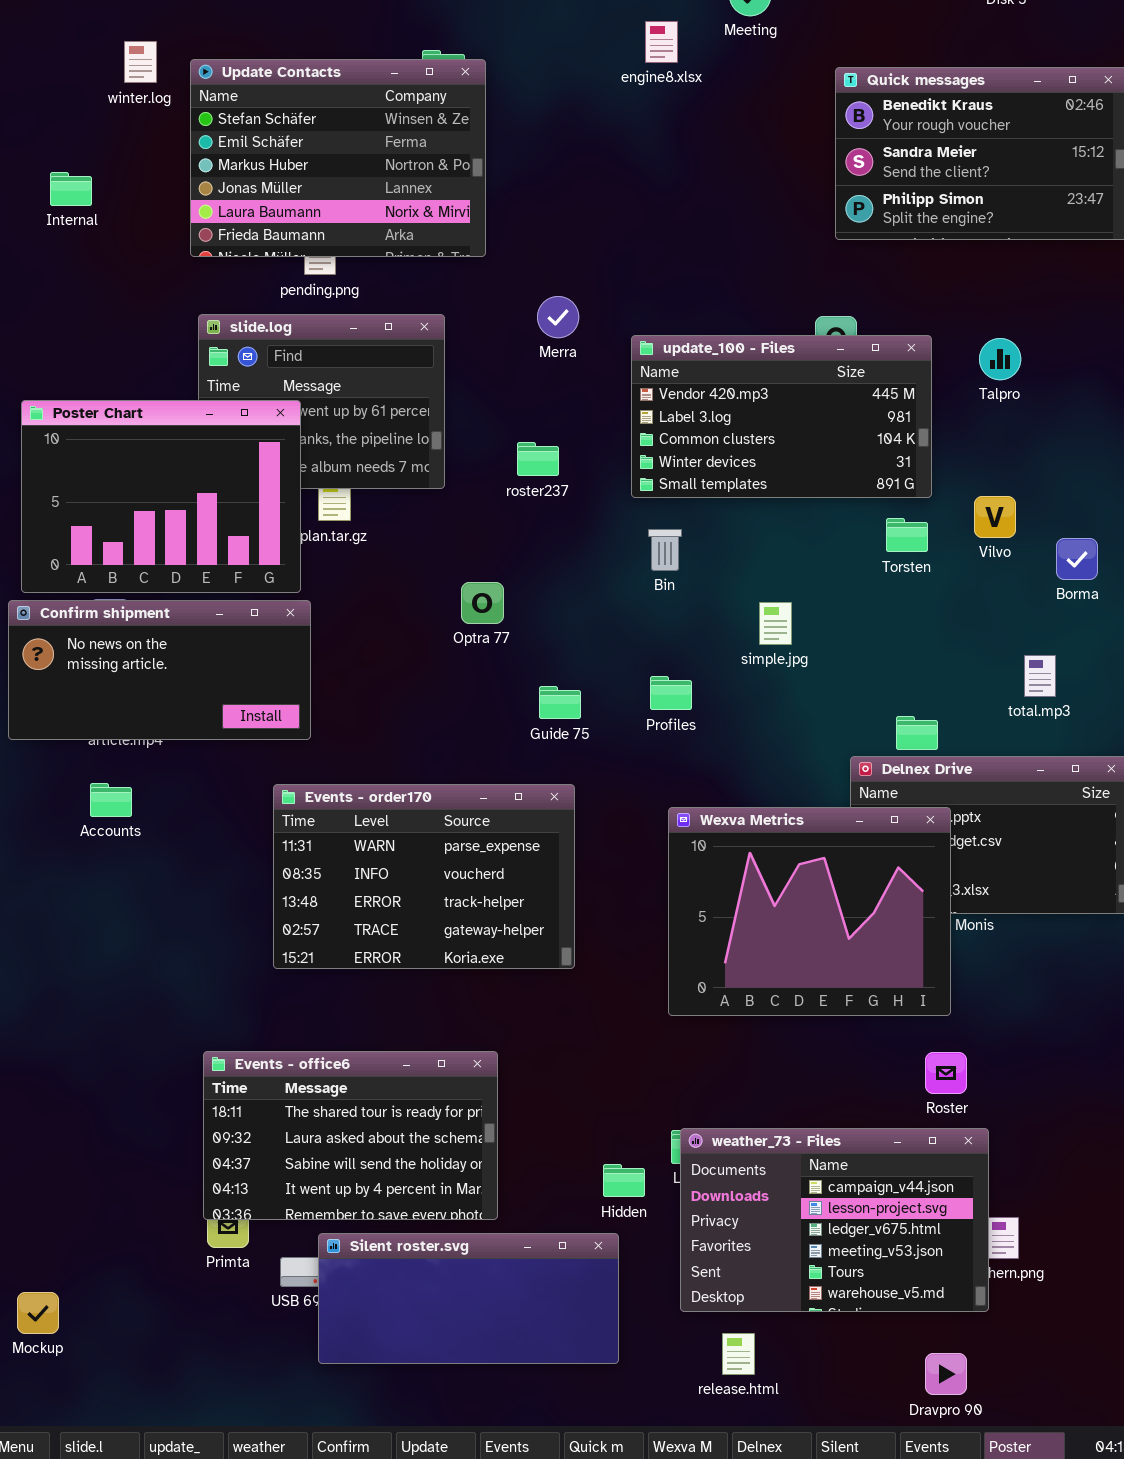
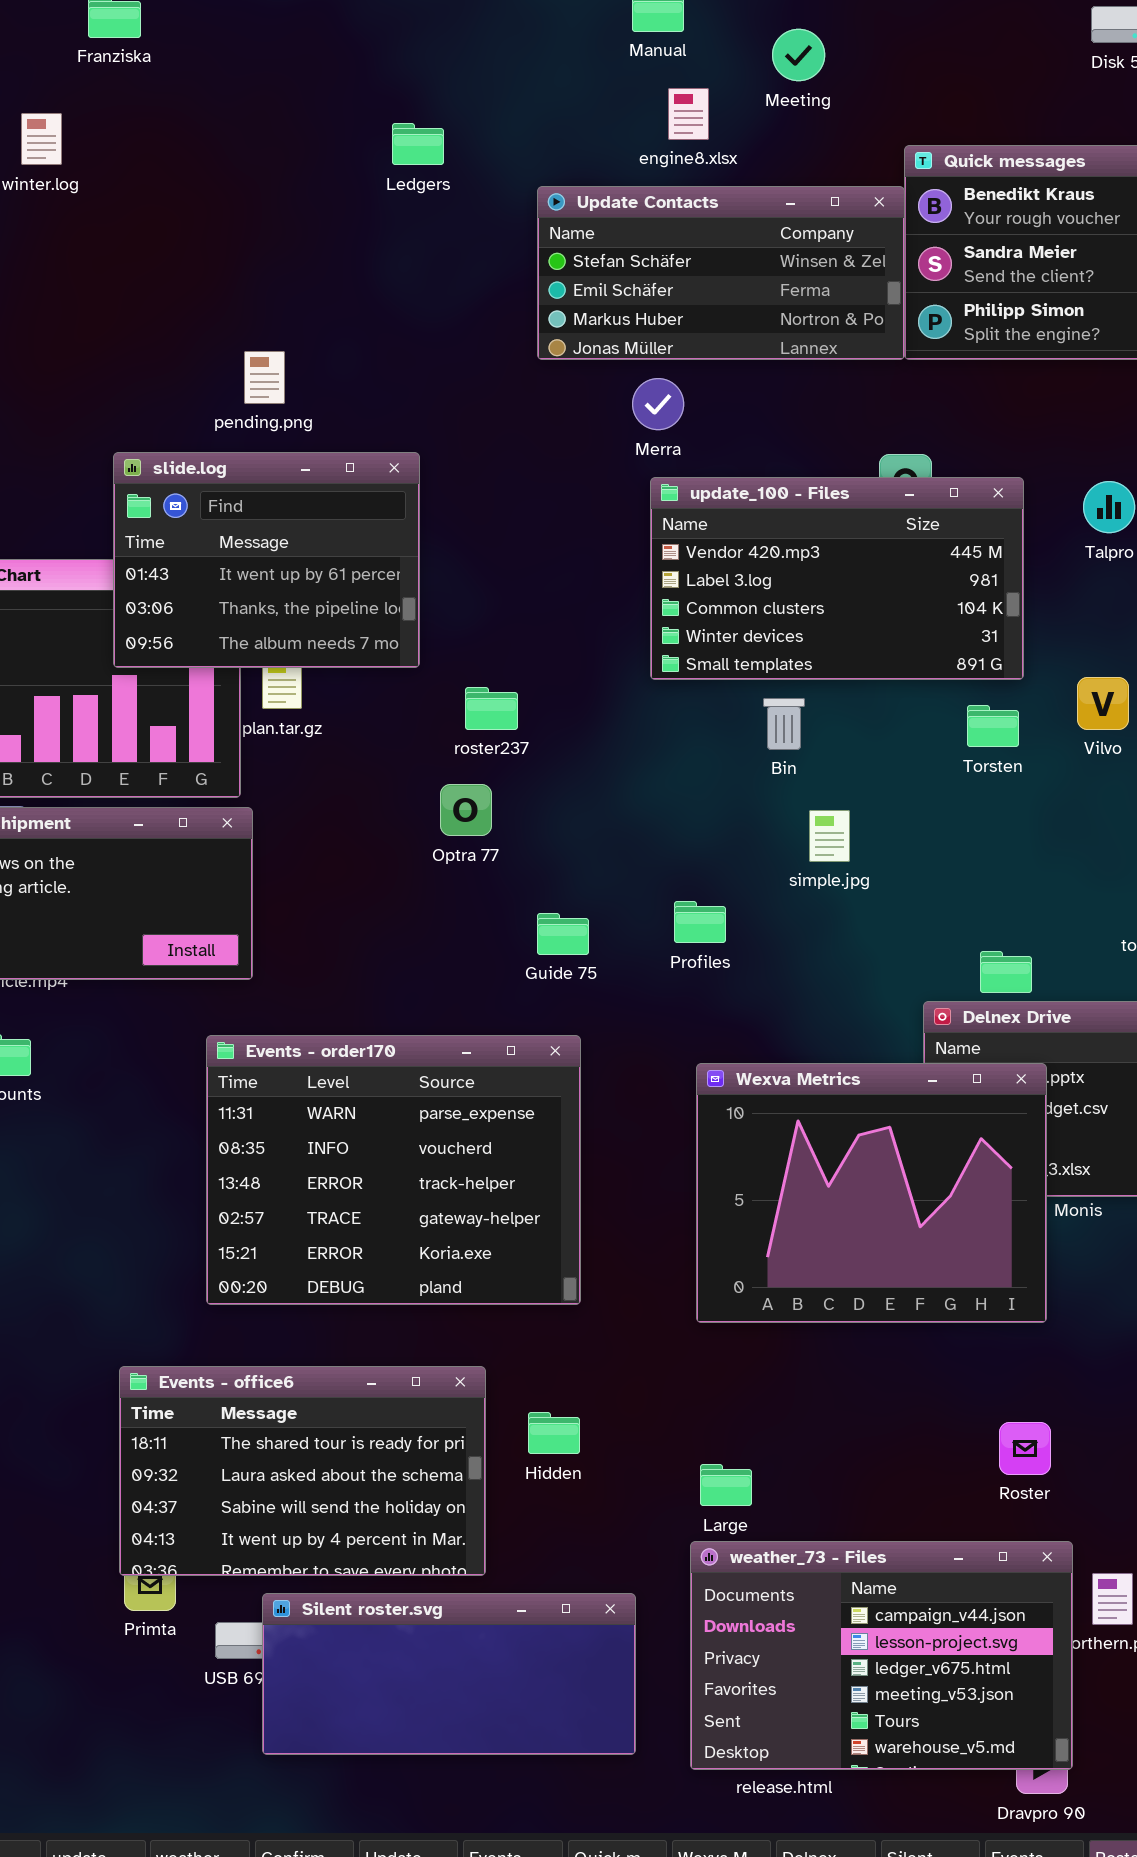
Update Contacts: [190,59,486,257] -> [537,186,905,360], moved, resized
Merra: [537,296,579,338] -> [632,378,684,430], moved
slide.log: [198,314,445,489] -> [113,452,420,668], raised
roster237: [517,442,559,476] -> [465,687,518,730], moved
Bin: [648,529,682,571] -> [763,698,805,750], moved
Events - order170: [273,784,575,969] -> [206,1035,581,1305], resized
Roster: [925,1052,967,1094] -> [999,1422,1051,1475], moved
weather_73 - Files: [680,1128,989,1312] -> [690,1541,1073,1770], moved
Hidden: [603,1164,645,1197] -> [528,1412,580,1454], moved

